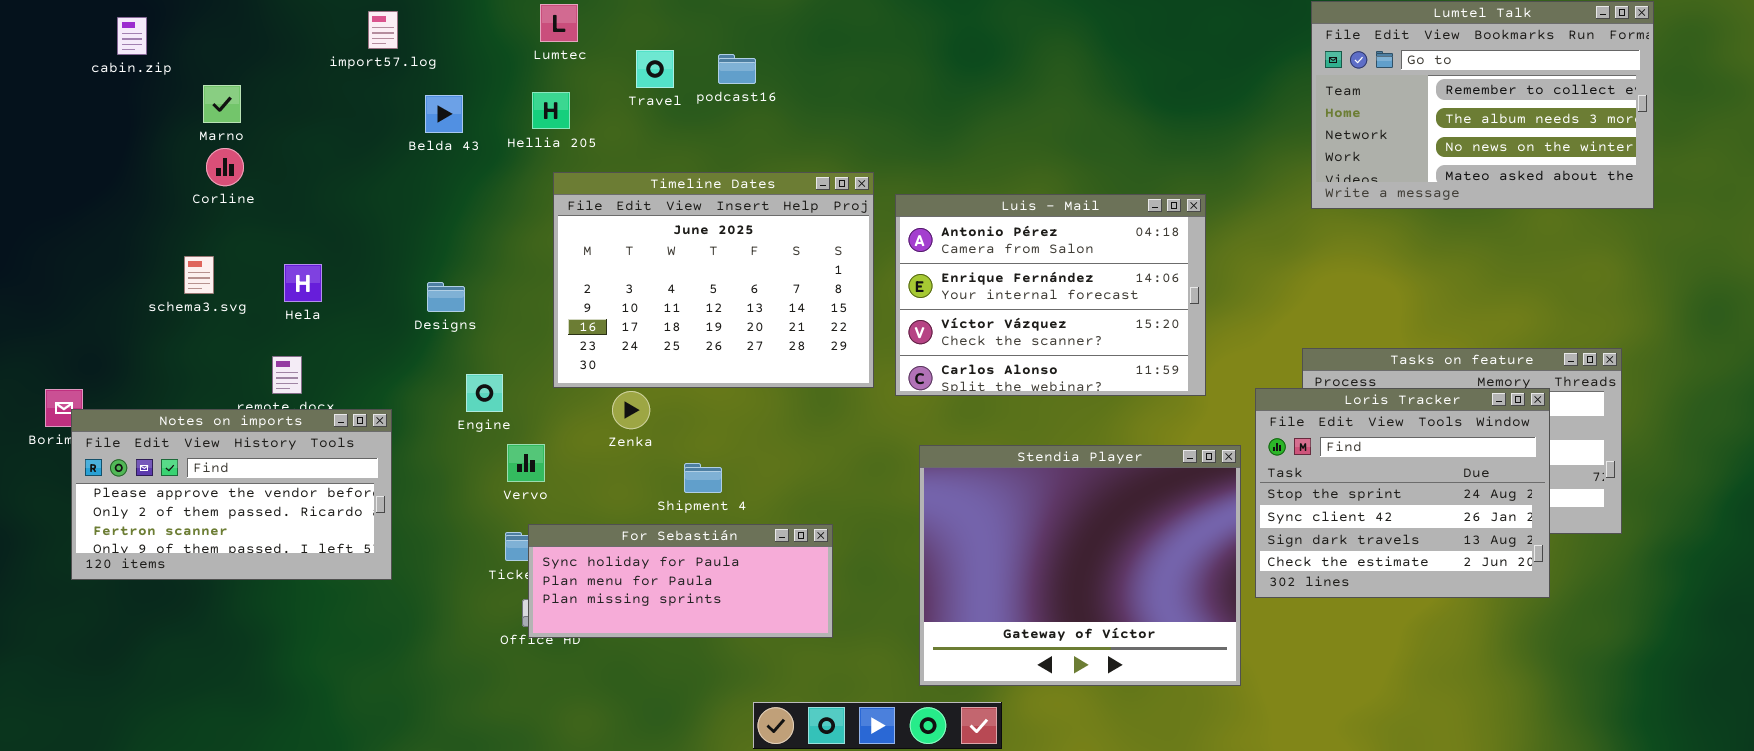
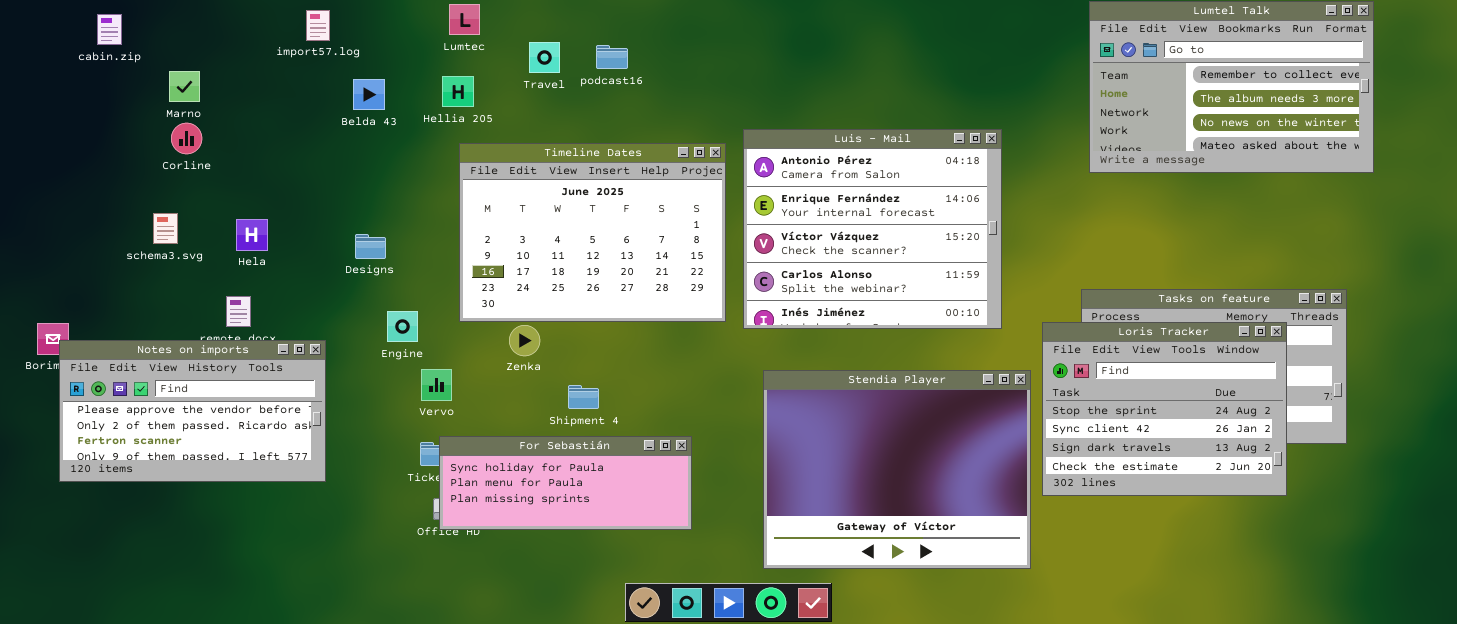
Luis - Mail: [895,194,1206,396] -> [743,129,1002,329], resized

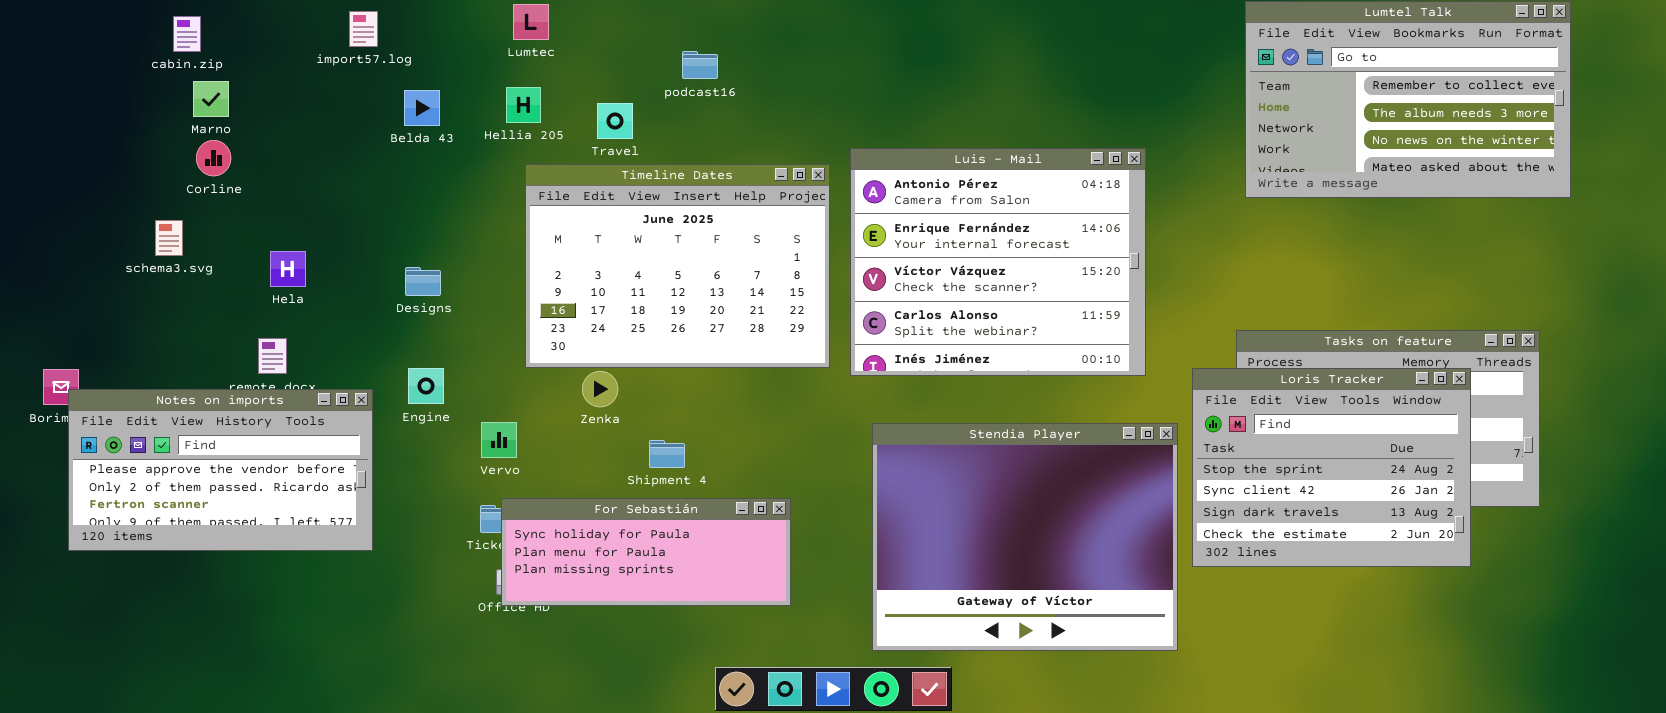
cabin.zip: [97,14,122,45] -> [173,16,201,52], moved
Travel: [529,42,560,73] -> [597,103,633,139], moved
schema3.svg: [153,213,178,244] -> [155,220,183,256], moved
Engine: [387,311,418,342] -> [408,368,444,404], moved

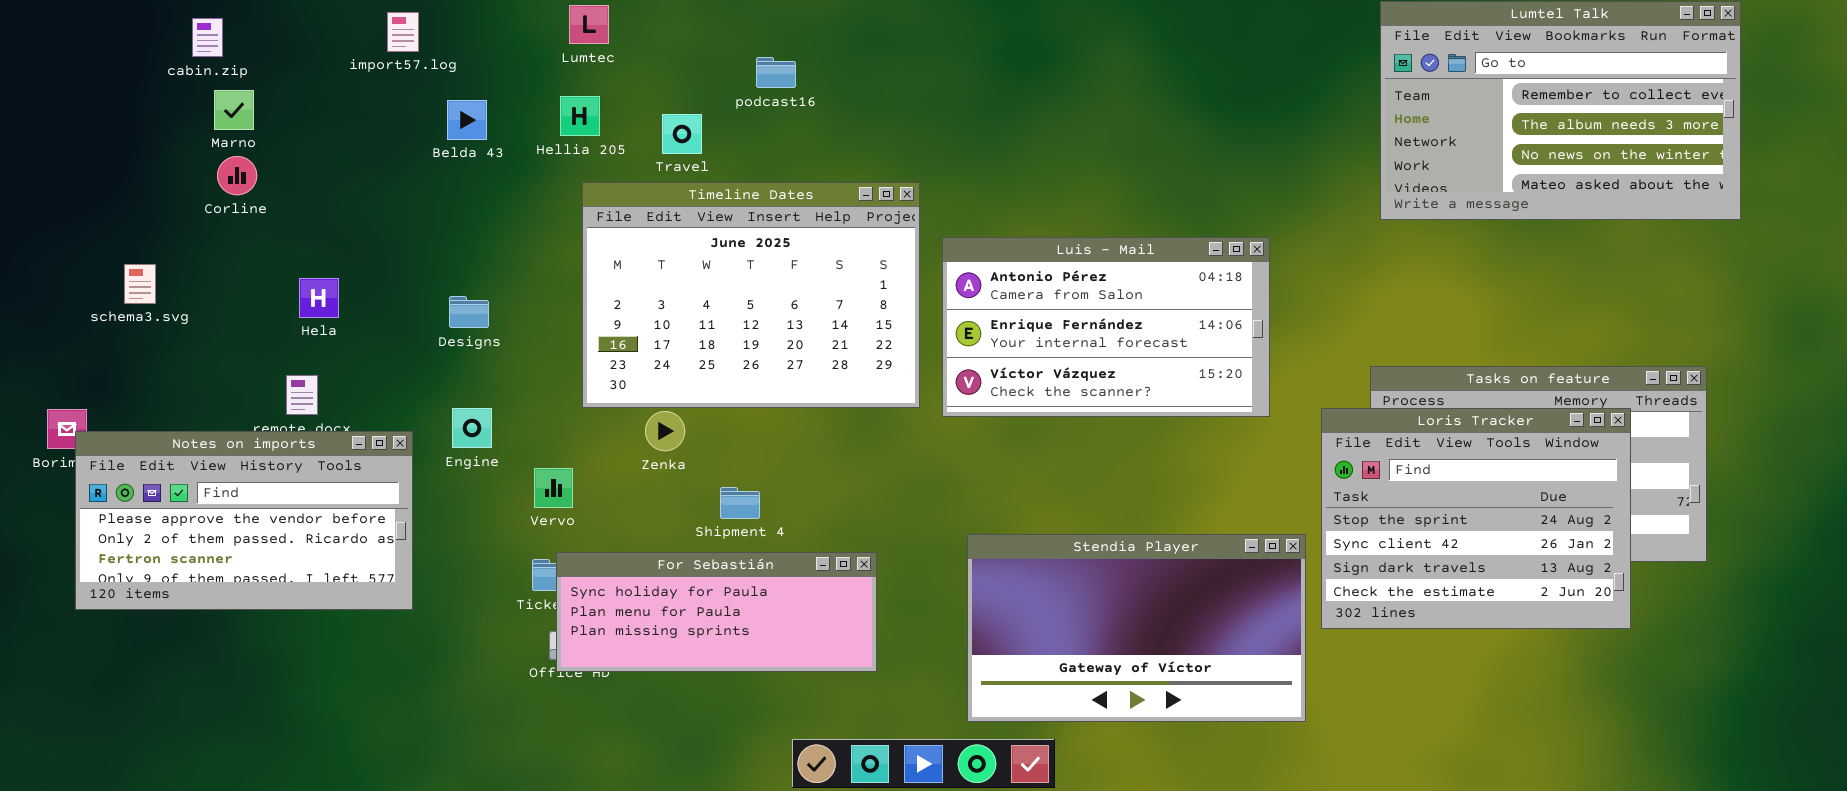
Luis - Mail: [850,148,1146,376] -> [942,237,1270,417], resized
schema3.svg: [155,220,183,256] -> [124,264,156,304], moved
Stendia Player: [872,423,1178,651] -> [967,534,1306,722], resized

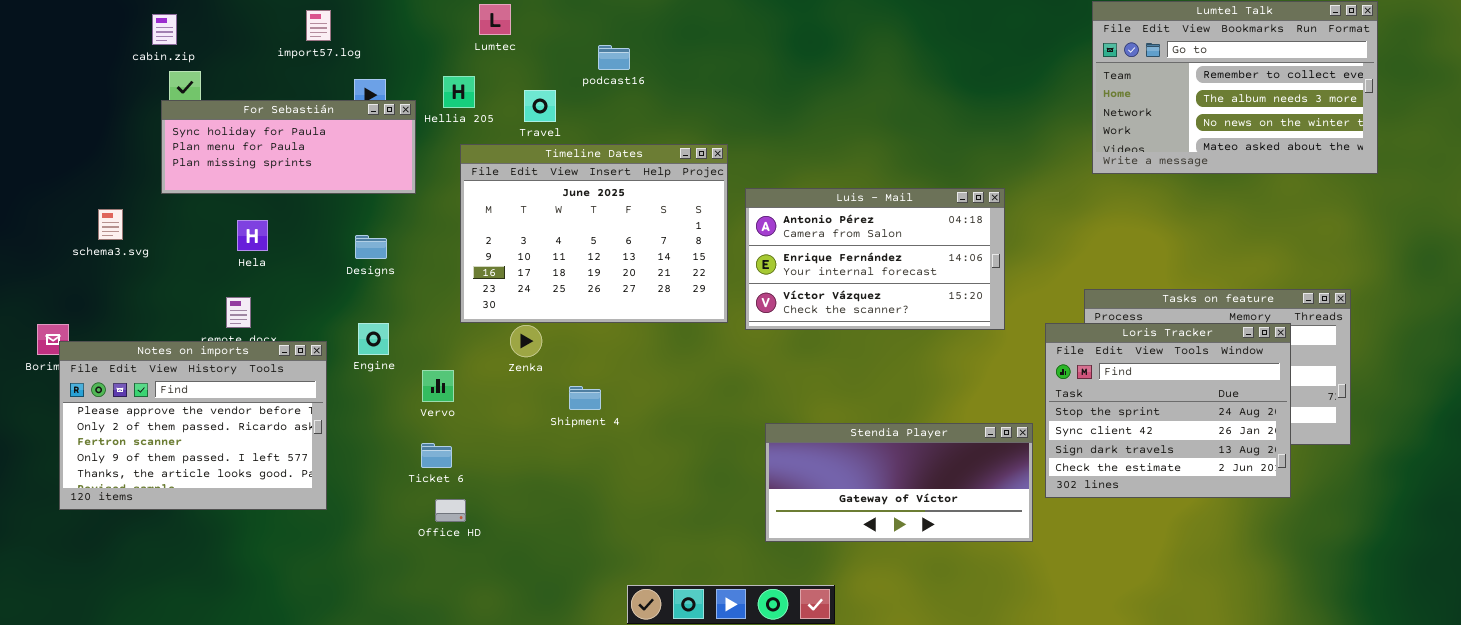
Lumtec: [569,5,609,44] -> [479,4,511,35], moved
Notes on imports: [75,431,413,610] -> [59,341,327,510], resized
Stendia Player: [967,534,1306,722] -> [765,423,1033,542], resized
For Sebastián: [556,552,877,672] -> [161,100,416,194], moved

